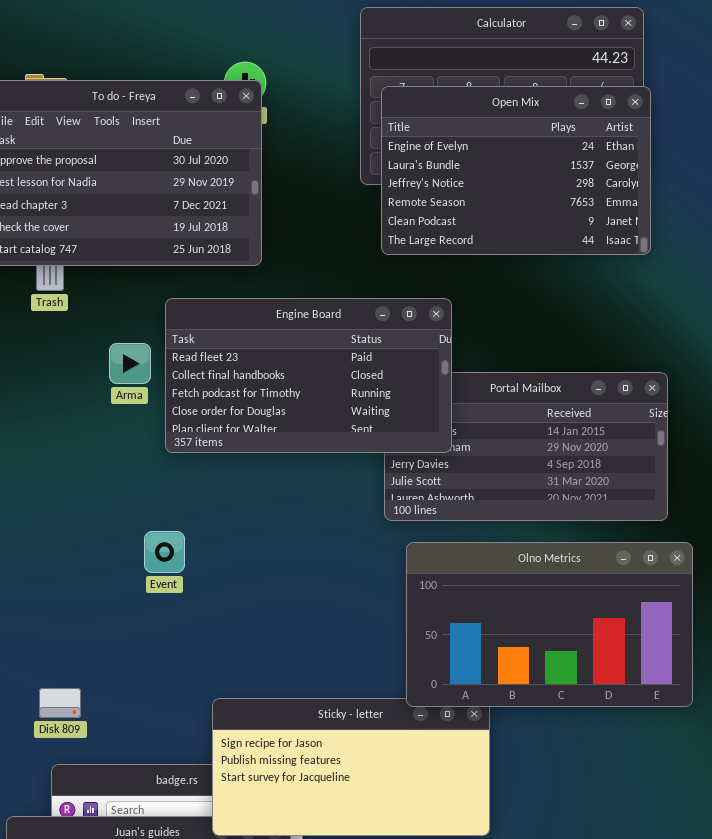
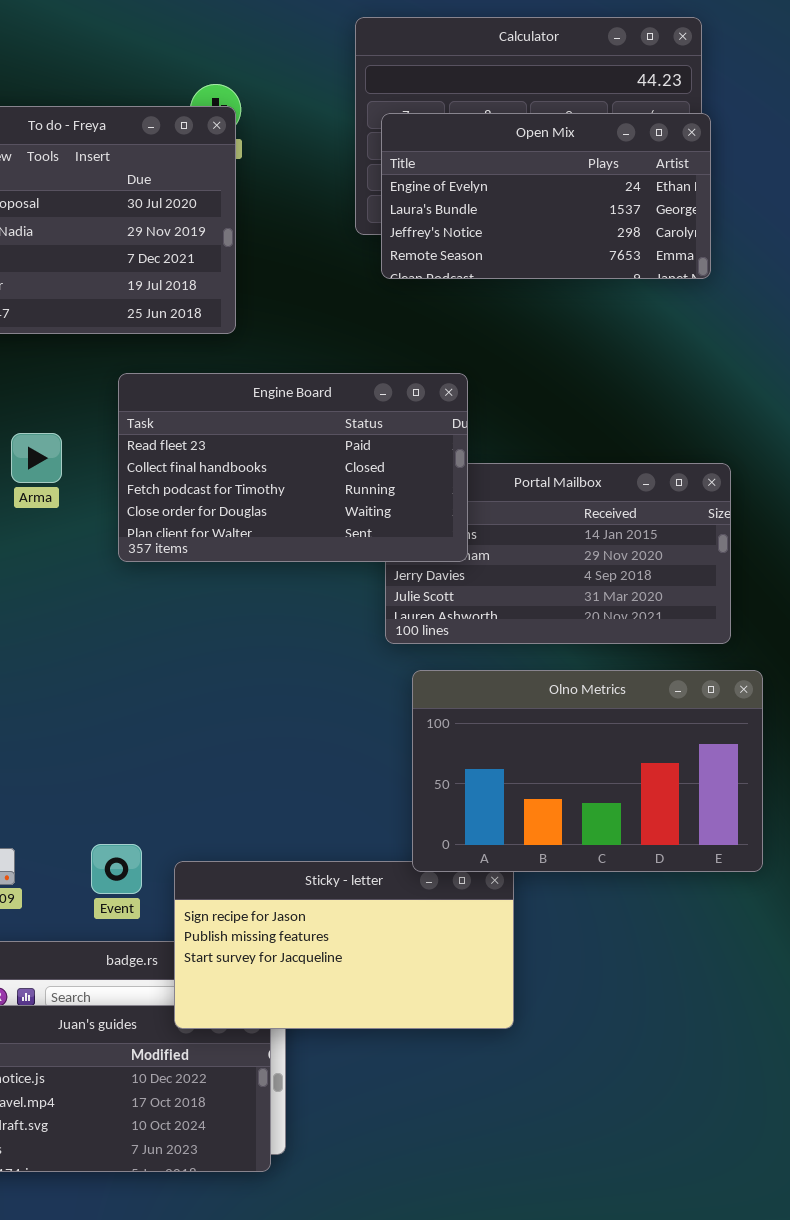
Open Mix: [381,86,651,255] -> [381,113,711,279], resized
Arma: [109,343,151,384] -> [11,433,62,483], moved
Event: [144,531,185,573] -> [91,844,142,894], moved

